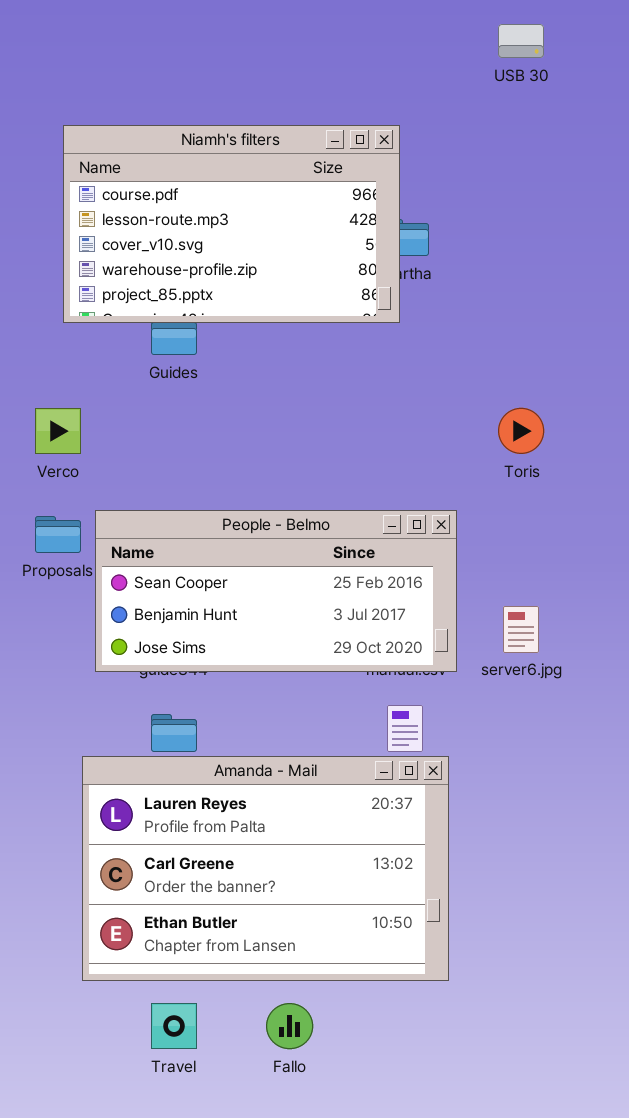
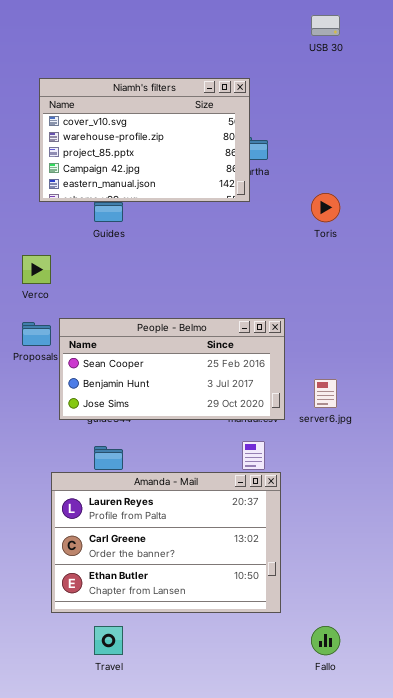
Niamh's filters: [63,125,400,323] -> [39,78,250,202], scrolled down 2 rows
Toris: [498,408,544,454] -> [311,193,340,222], moved
Fallo: [266,1003,313,1049] -> [311,626,340,655], moved

